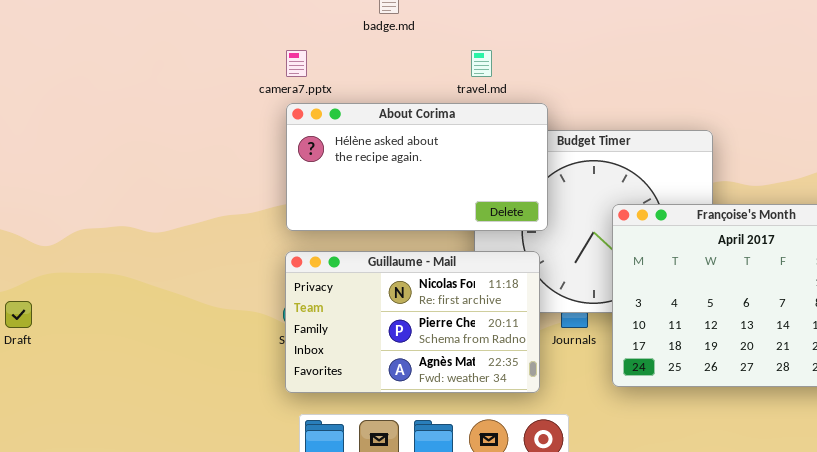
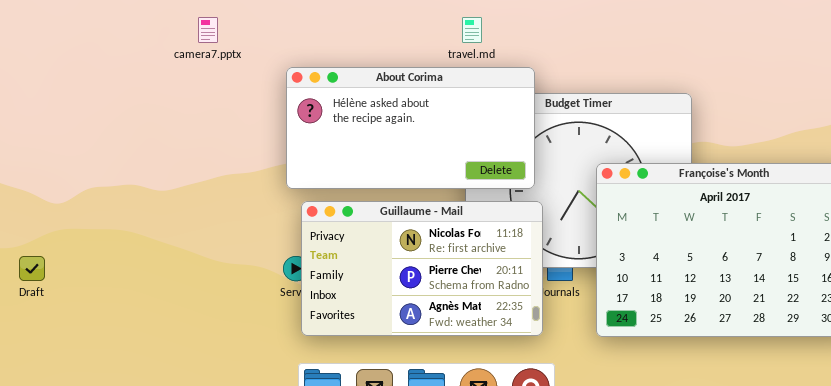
camera7.pptx: [286,50,307,77] -> [198,17,218,43], moved
Guillaume - Mail: [285,251,540,393] -> [301,201,543,336], moved

